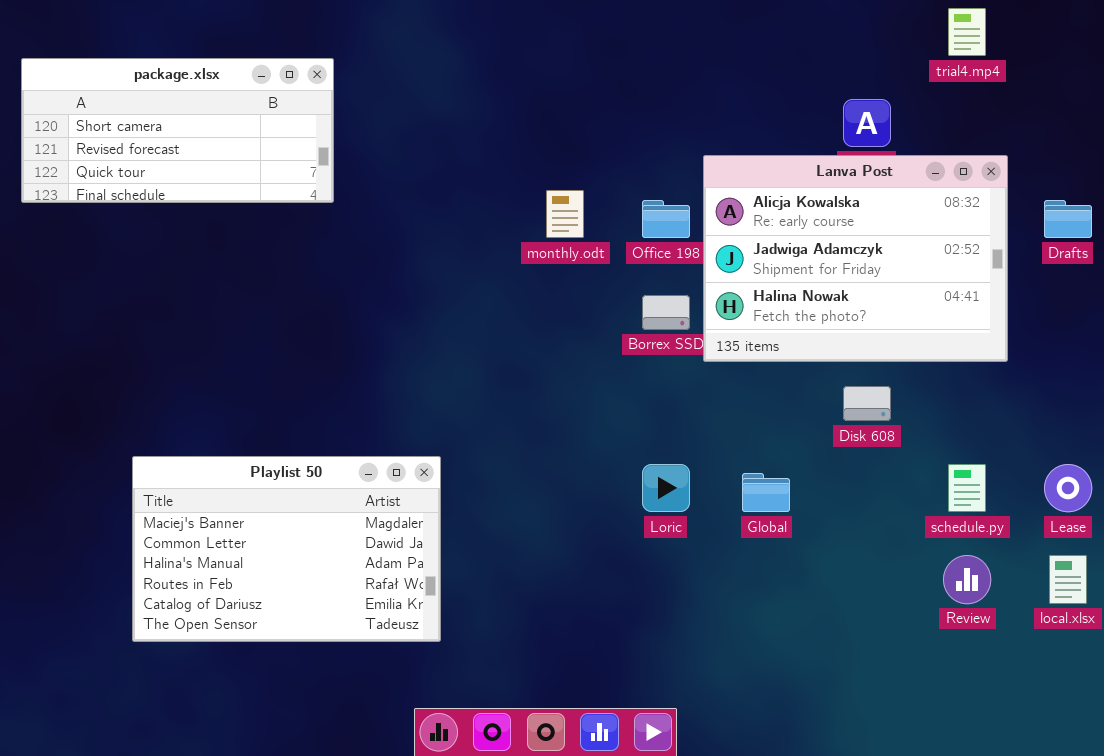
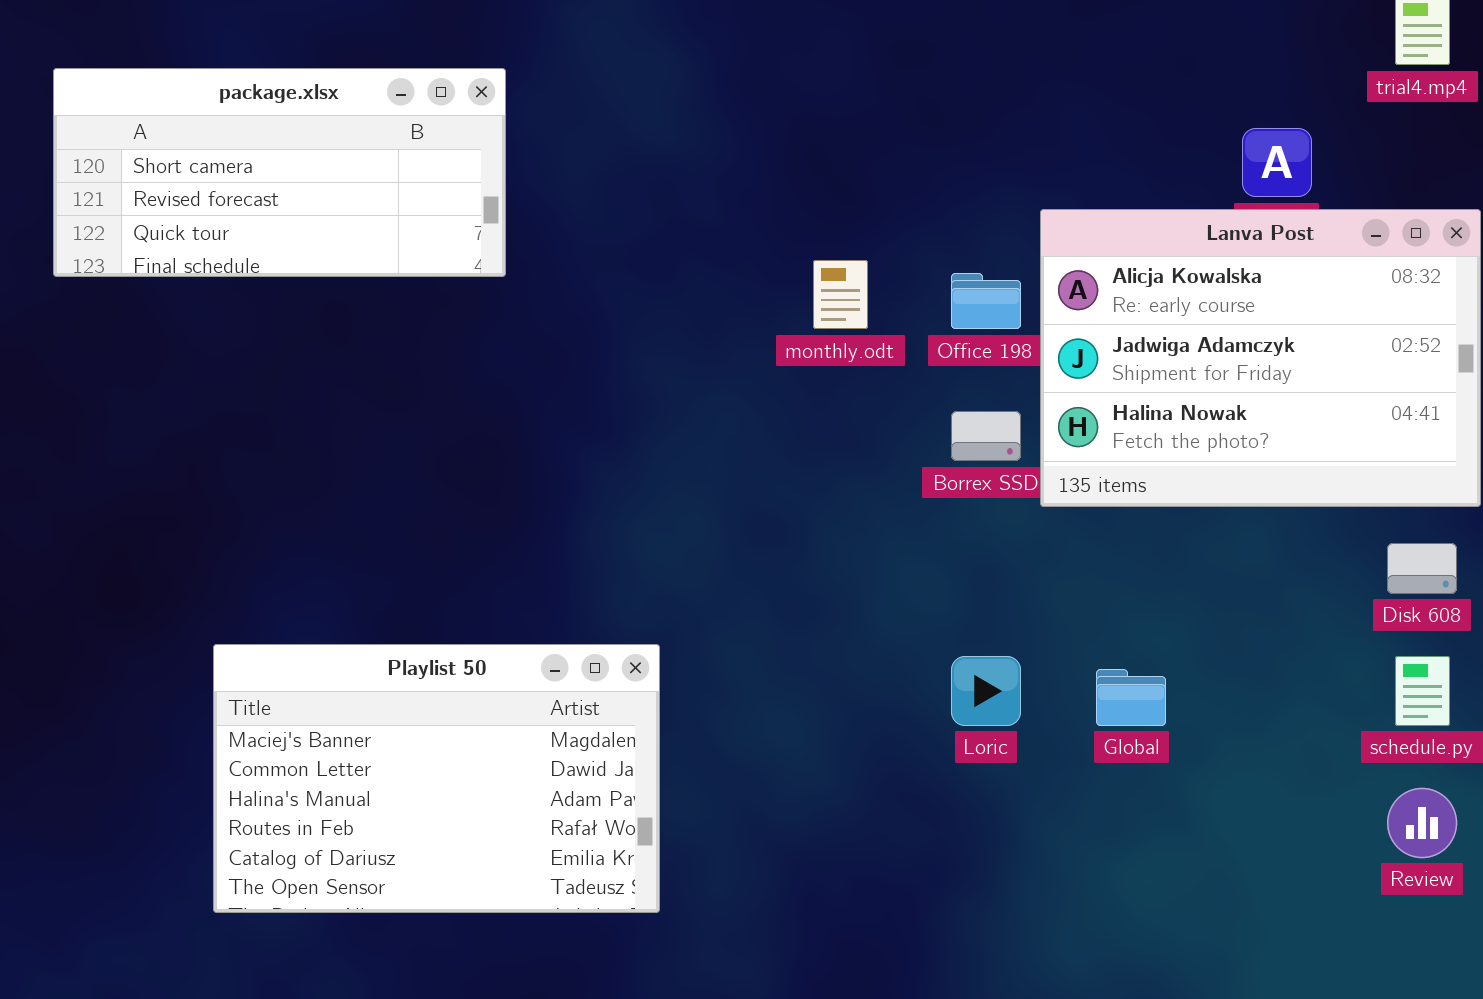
Disk 608: [843,386,891,421] -> [1387,543,1457,594], moved

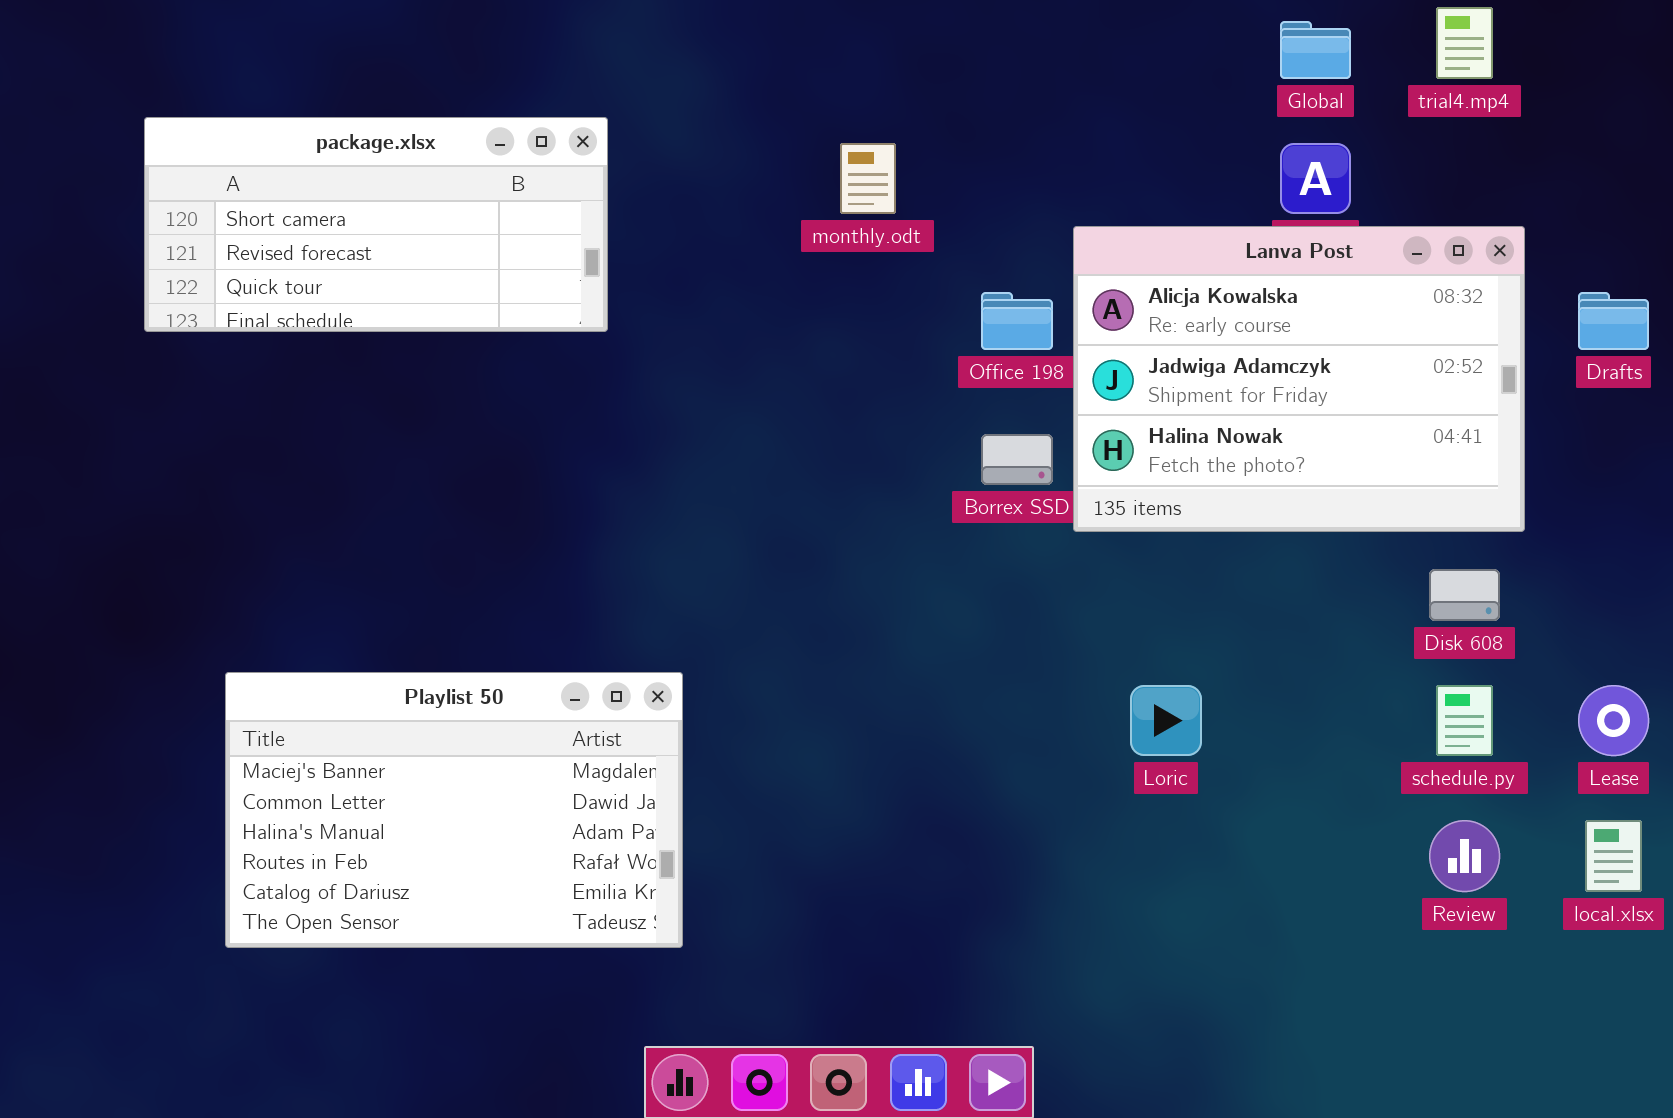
package.xlsx: [53,68,506,277] -> [144,117,608,332], moved
monthly.odt: [813,260,868,329] -> [840,143,896,214], moved
Loric: [951,656,1021,726] -> [1130,685,1202,756], moved
Global: [1096,669,1166,726] -> [1280,21,1351,79], moved

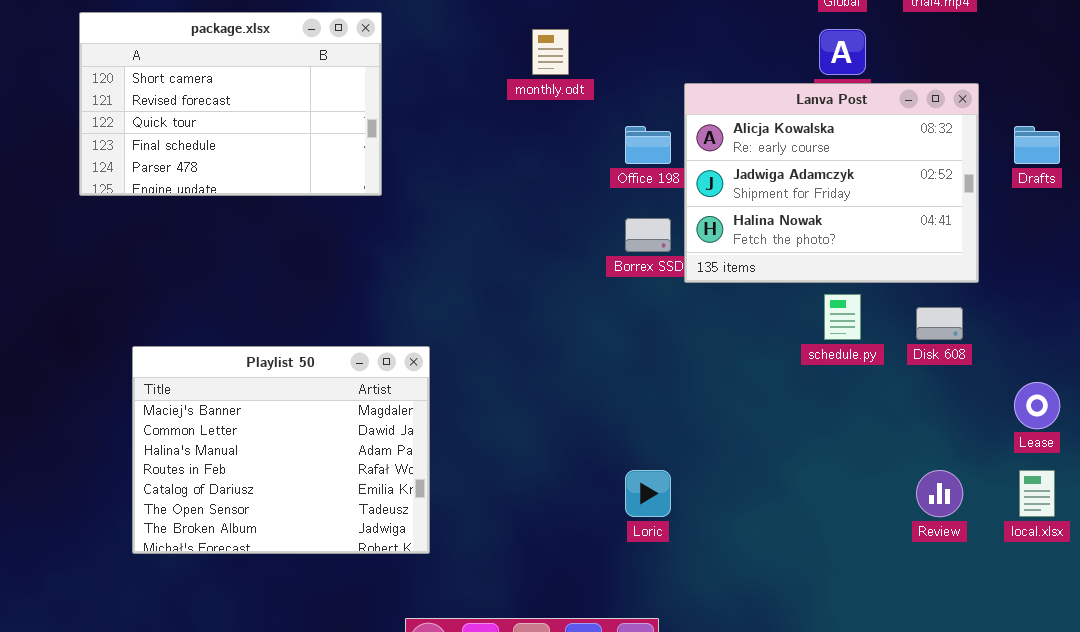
package.xlsx: [144,117,608,332] -> [79,12,382,196], resized
Playlist 50: [225,672,683,948] -> [132,346,430,554], resized
Loric: [1130,685,1202,756] -> [625,470,671,517], moved
schedule.py: [1436,685,1493,756] -> [824,294,861,340], moved

